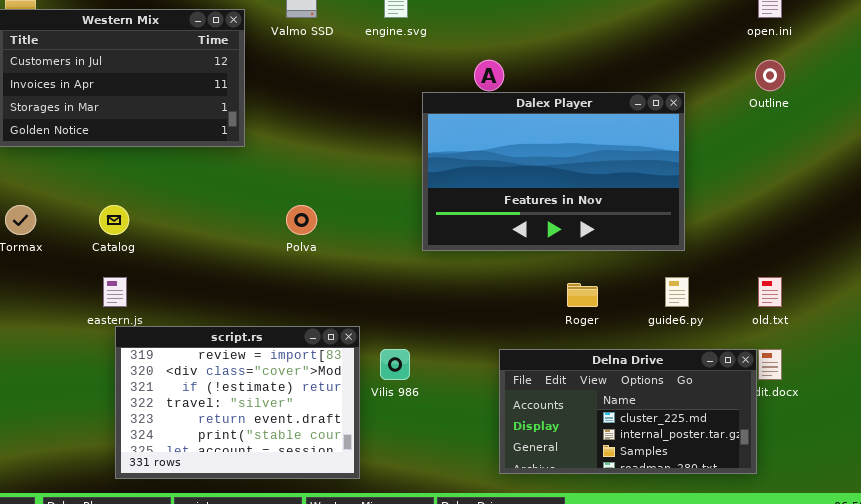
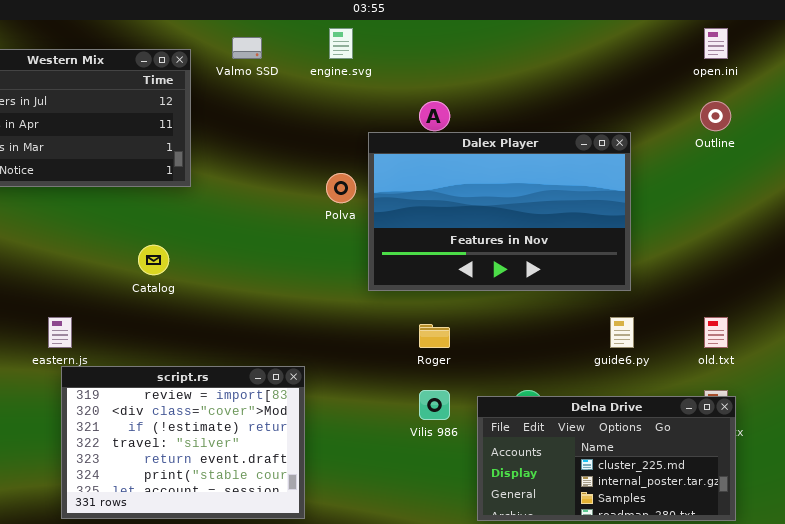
Catalog: [99,205,129,235] -> [138,245,169,275], moved
Polva: [286,205,317,235] -> [326,173,356,203], moved
Roger: [567,283,598,307] -> [419,324,450,348], moved
Vilis 986: [380,349,410,380] -> [419,390,450,420], moved
Delna Drive: [499,349,757,474] -> [477,396,736,521], moved

